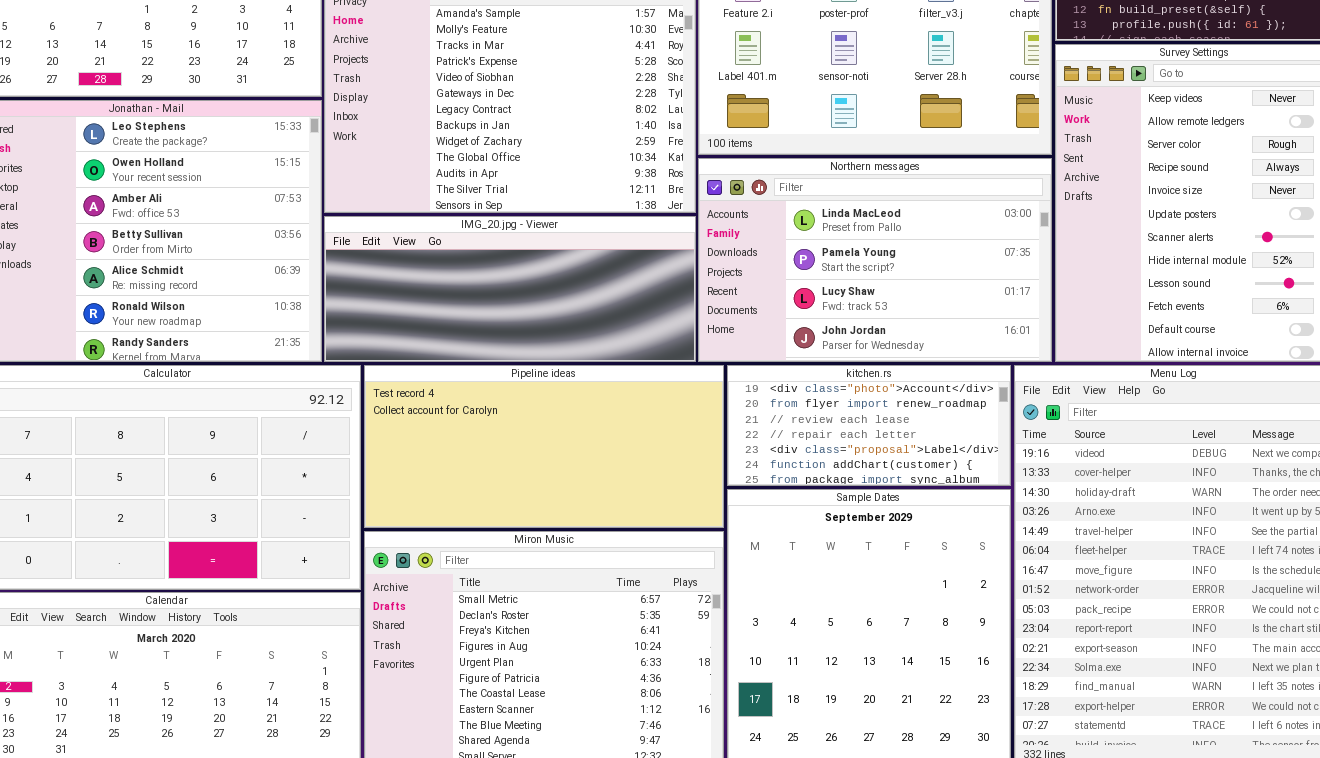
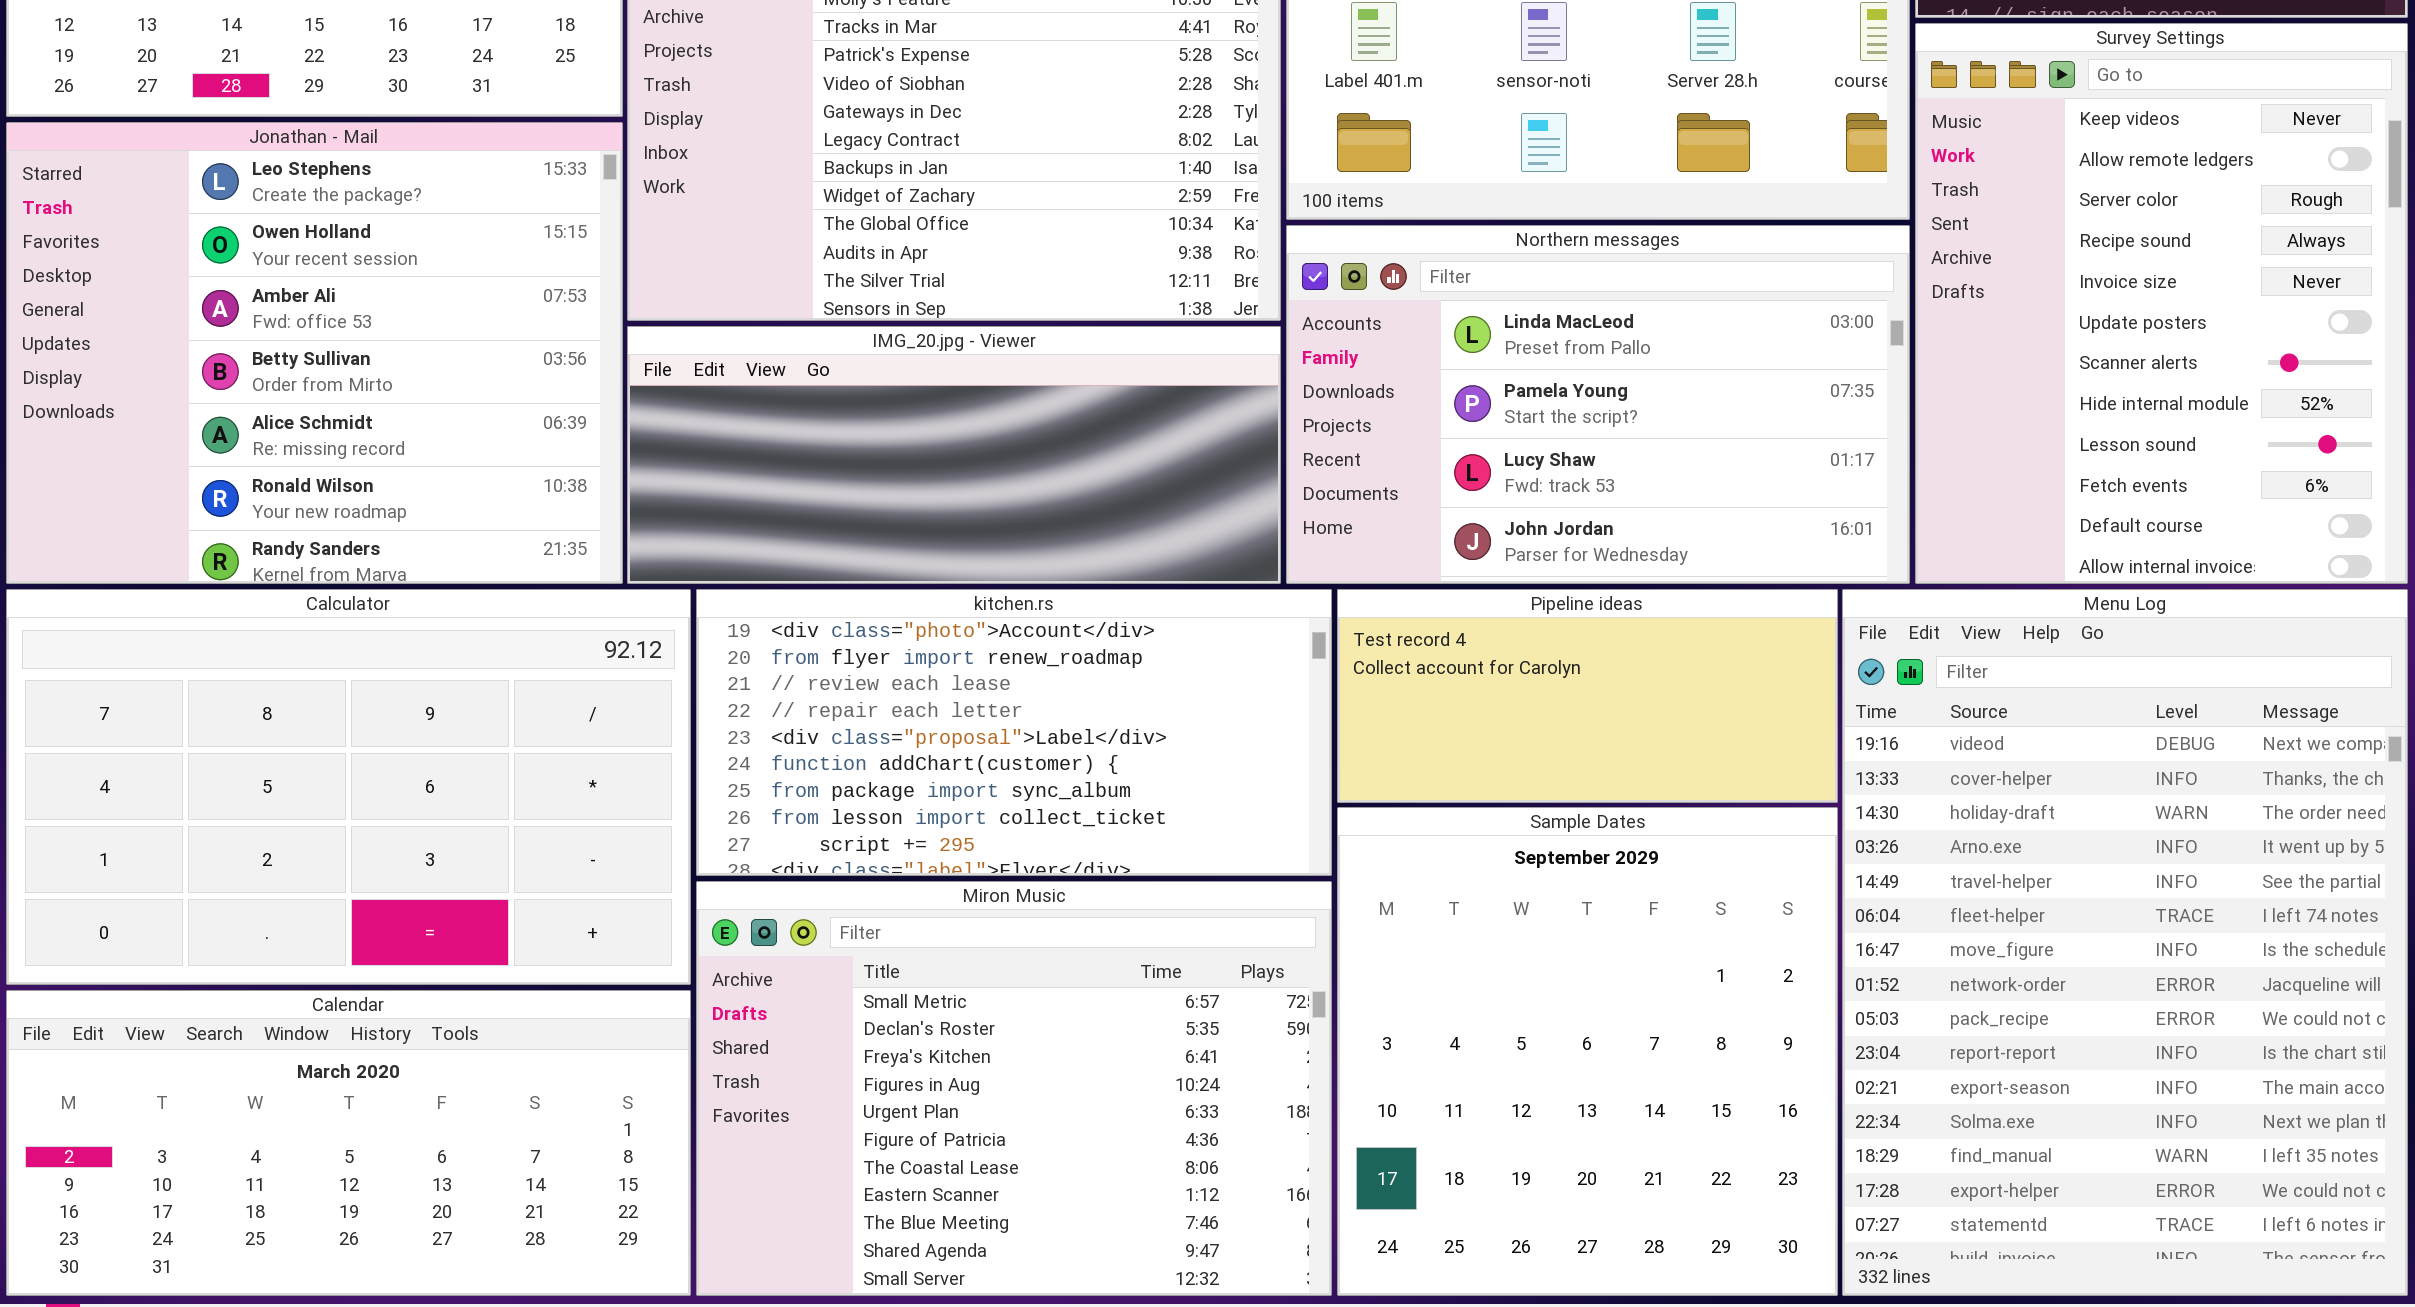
Pipeline ideas: [364,365,724,528] -> [1337,589,1838,803], moved, resized
kitchen.rs: [727,365,1011,486] -> [696,589,1332,876], moved, resized

